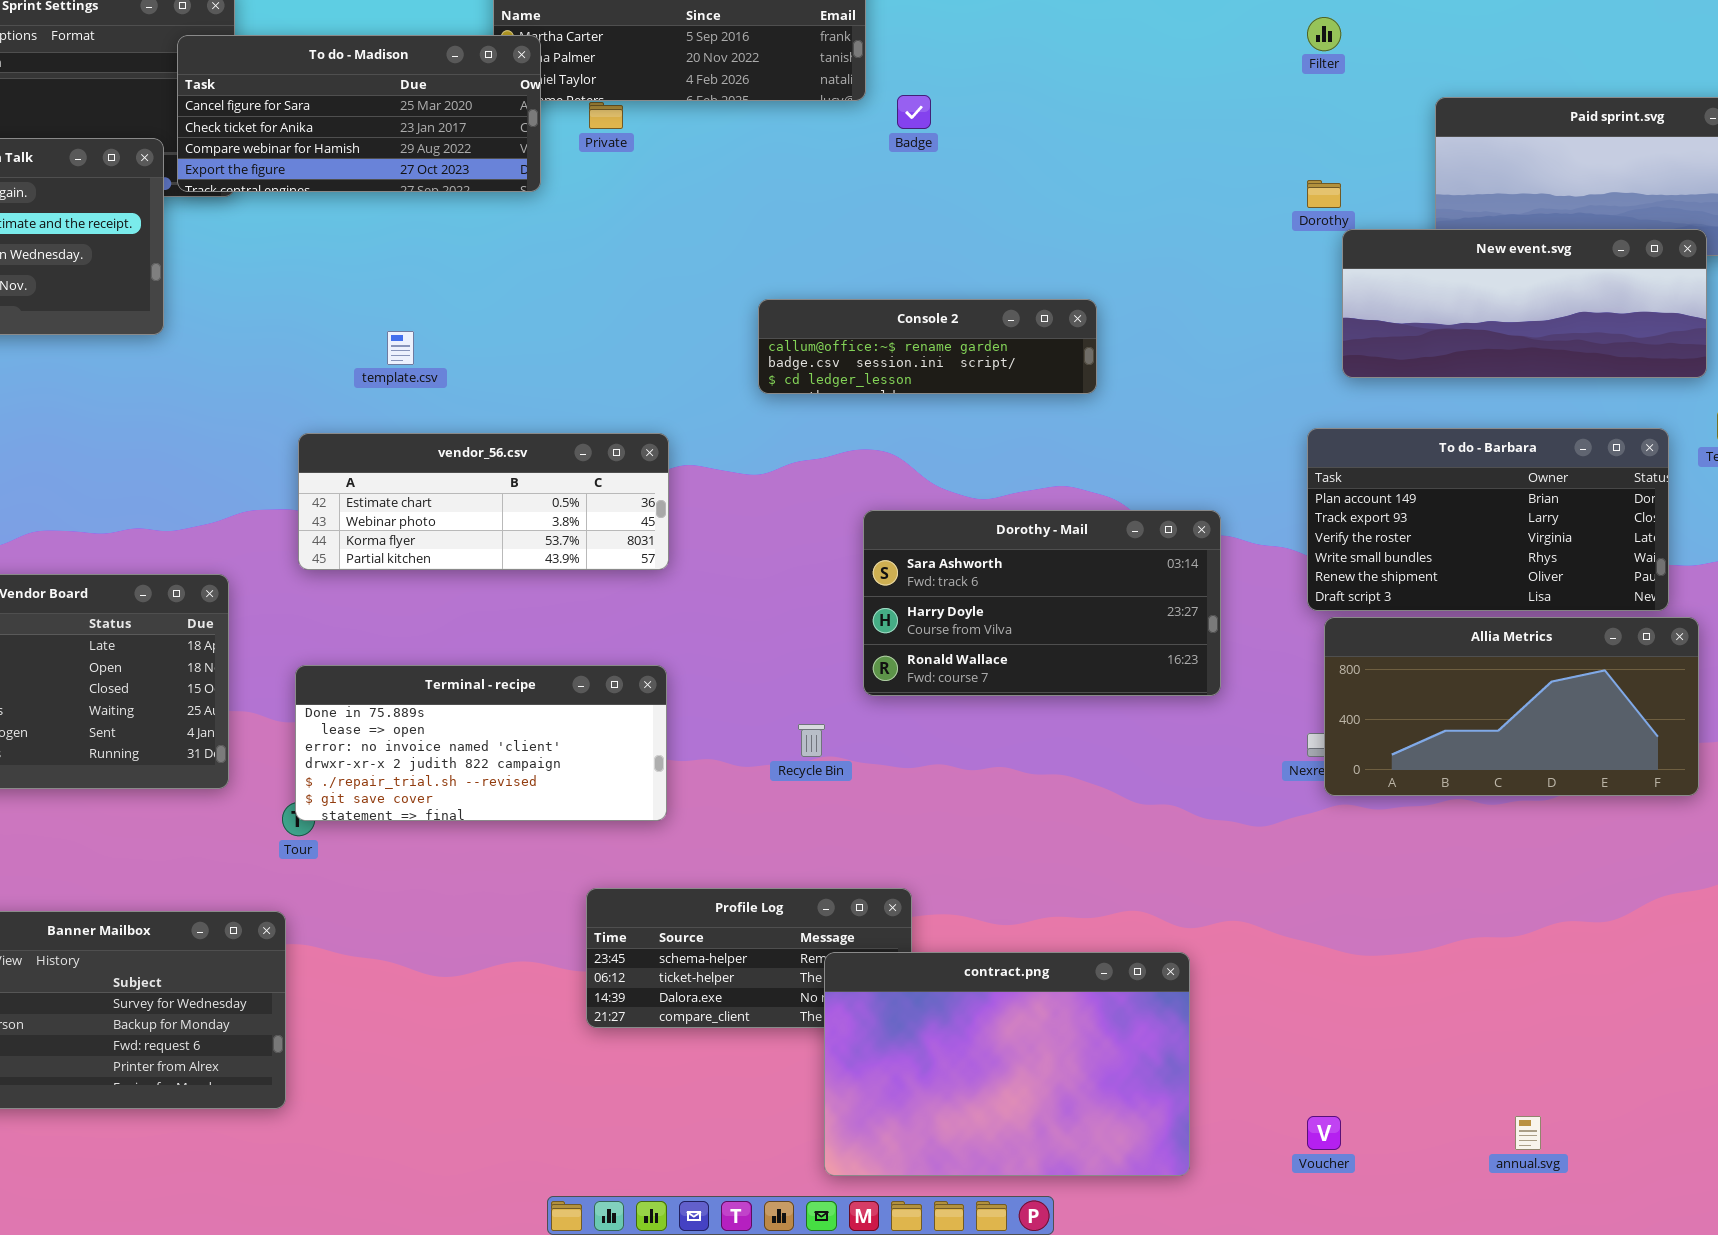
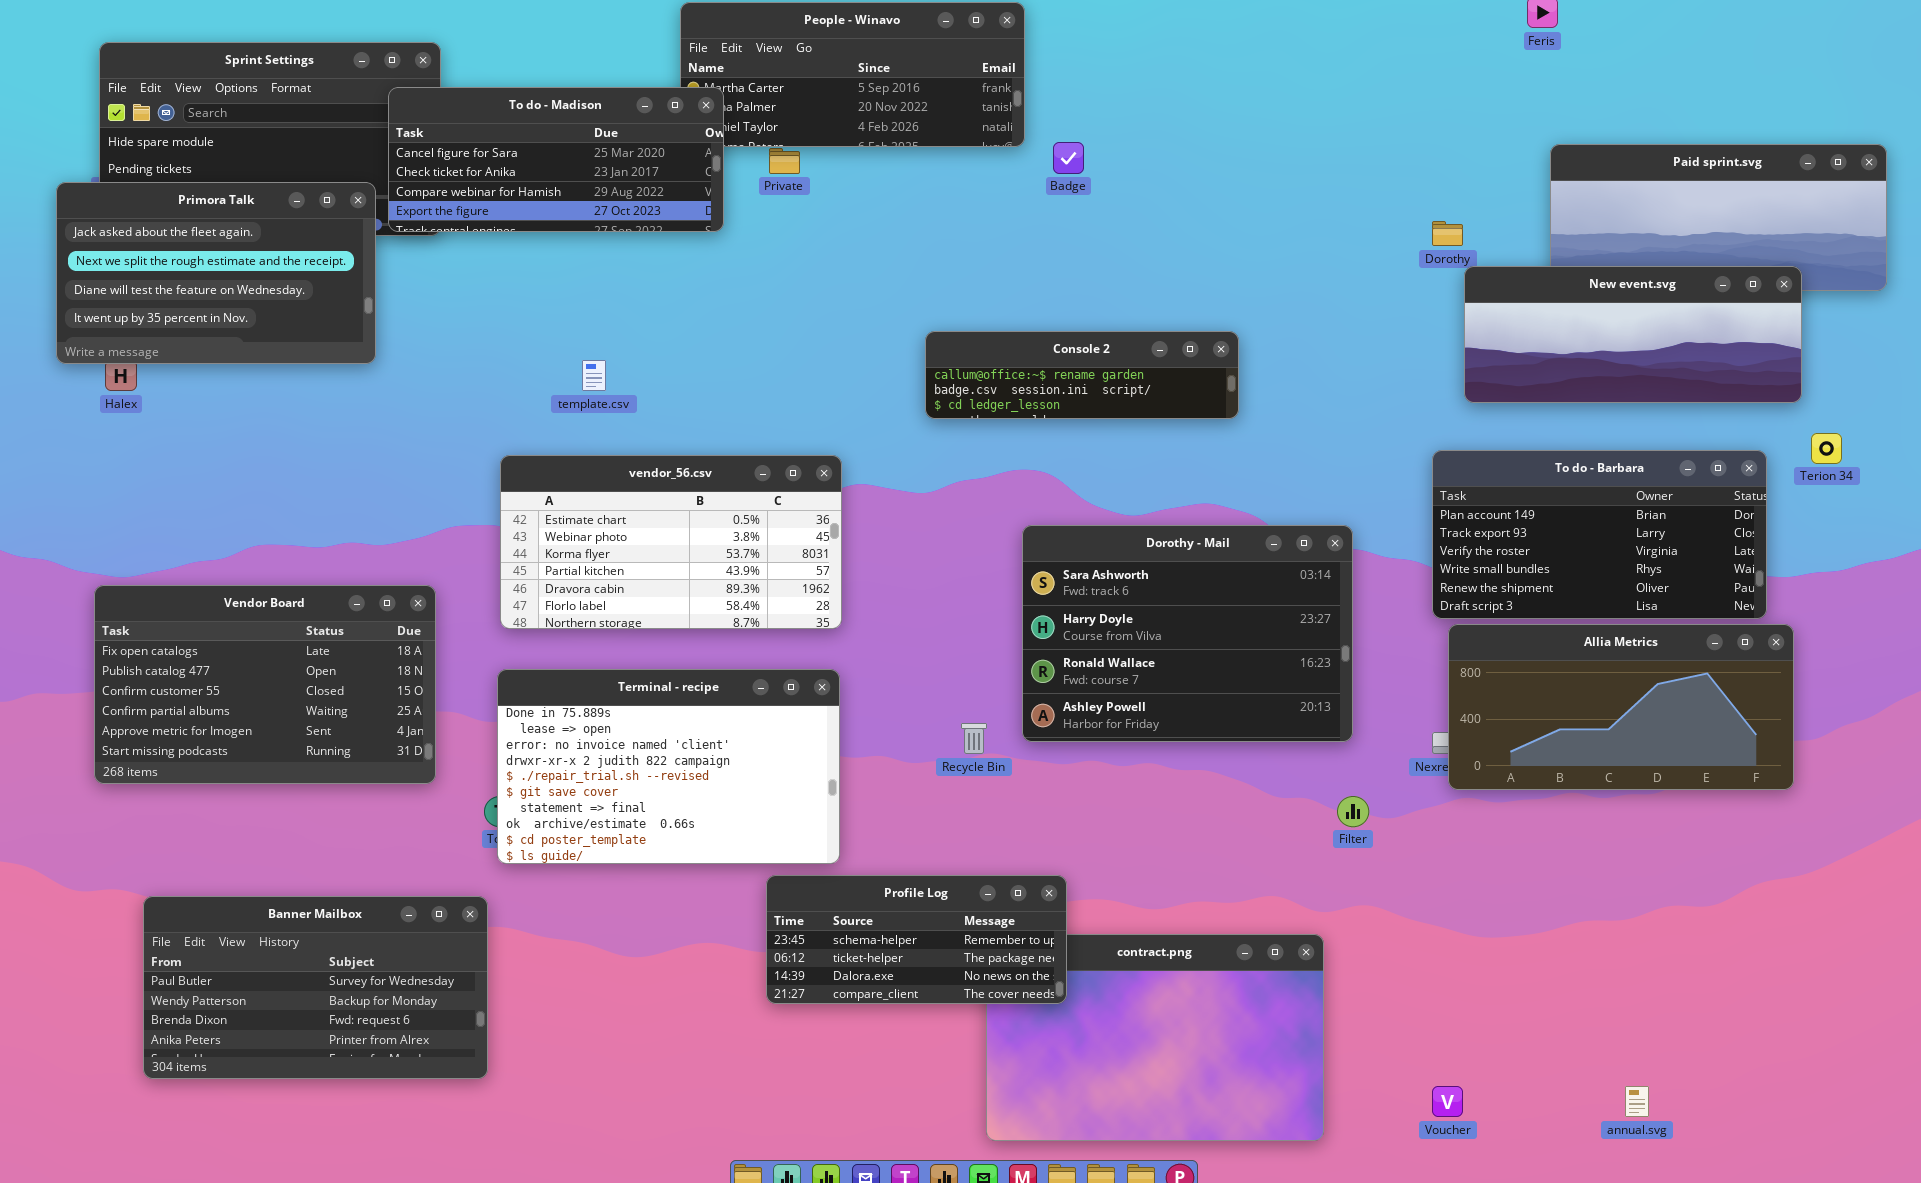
Filter: [1307,17,1341,51] -> [1337,796,1369,827], moved
vendor_56.csv: [298,433,669,570] -> [500,455,842,629], resized
Dorothy - Mail: [863,510,1221,696] -> [1022,525,1353,742], resized
Terminal - recipe: [295,665,667,821] -> [497,669,840,864], resized
Profile Log: [586,888,912,1028] -> [766,875,1067,1004], raised

